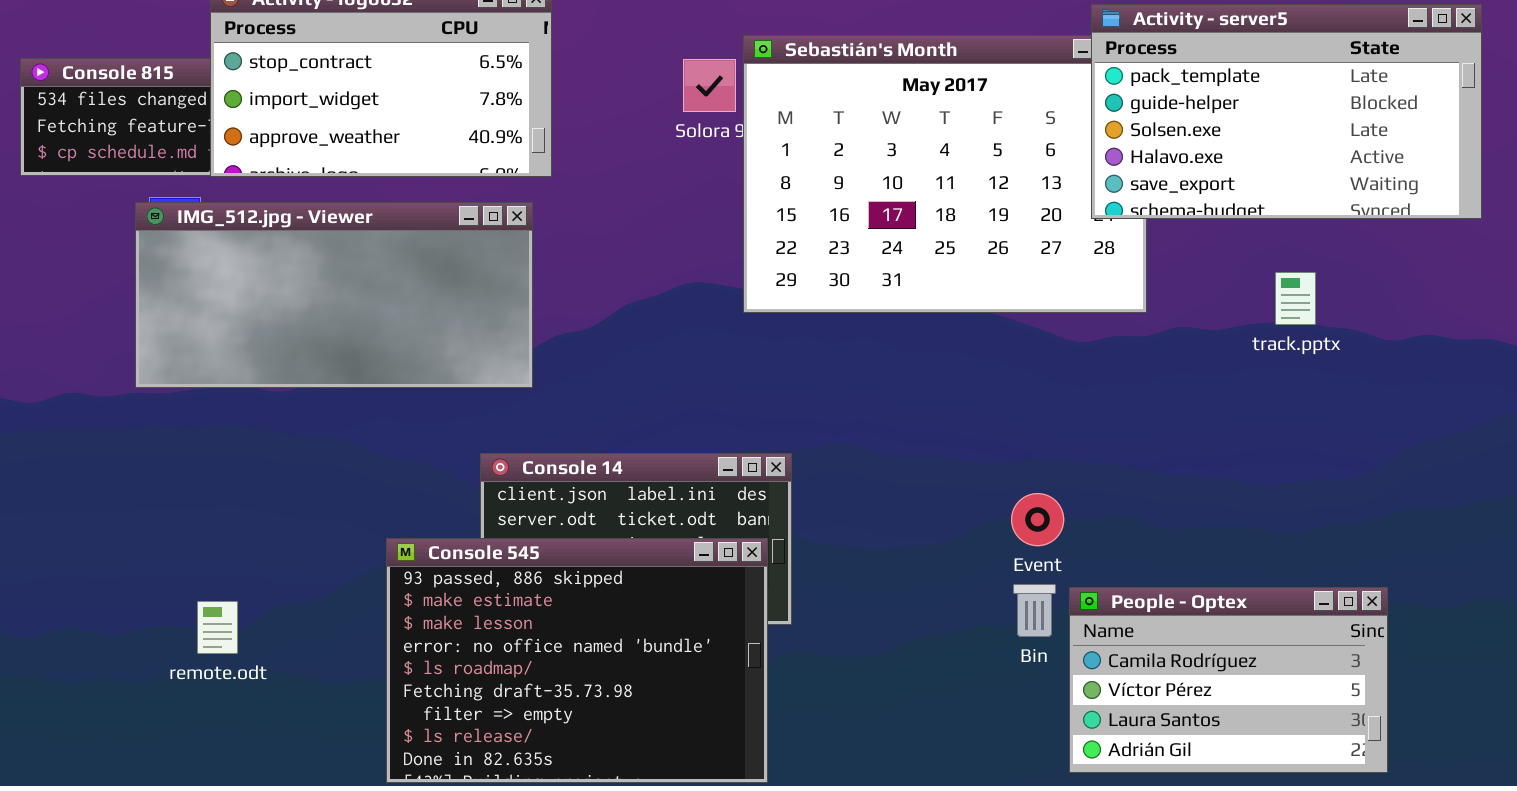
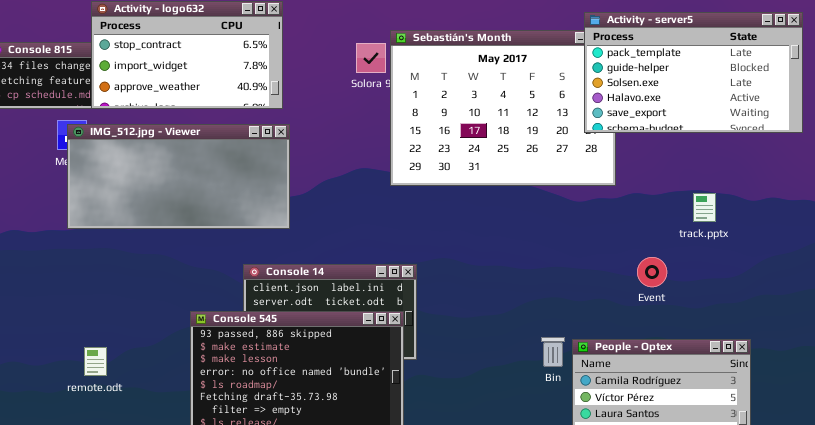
IMG_512.jpg - Viewer: [135,202,533,388] -> [67,124,290,229], moved
track.pptx: [1275,272,1316,325] -> [693,193,716,222], moved
Event: [1011,493,1064,546] -> [637,257,667,287], moved

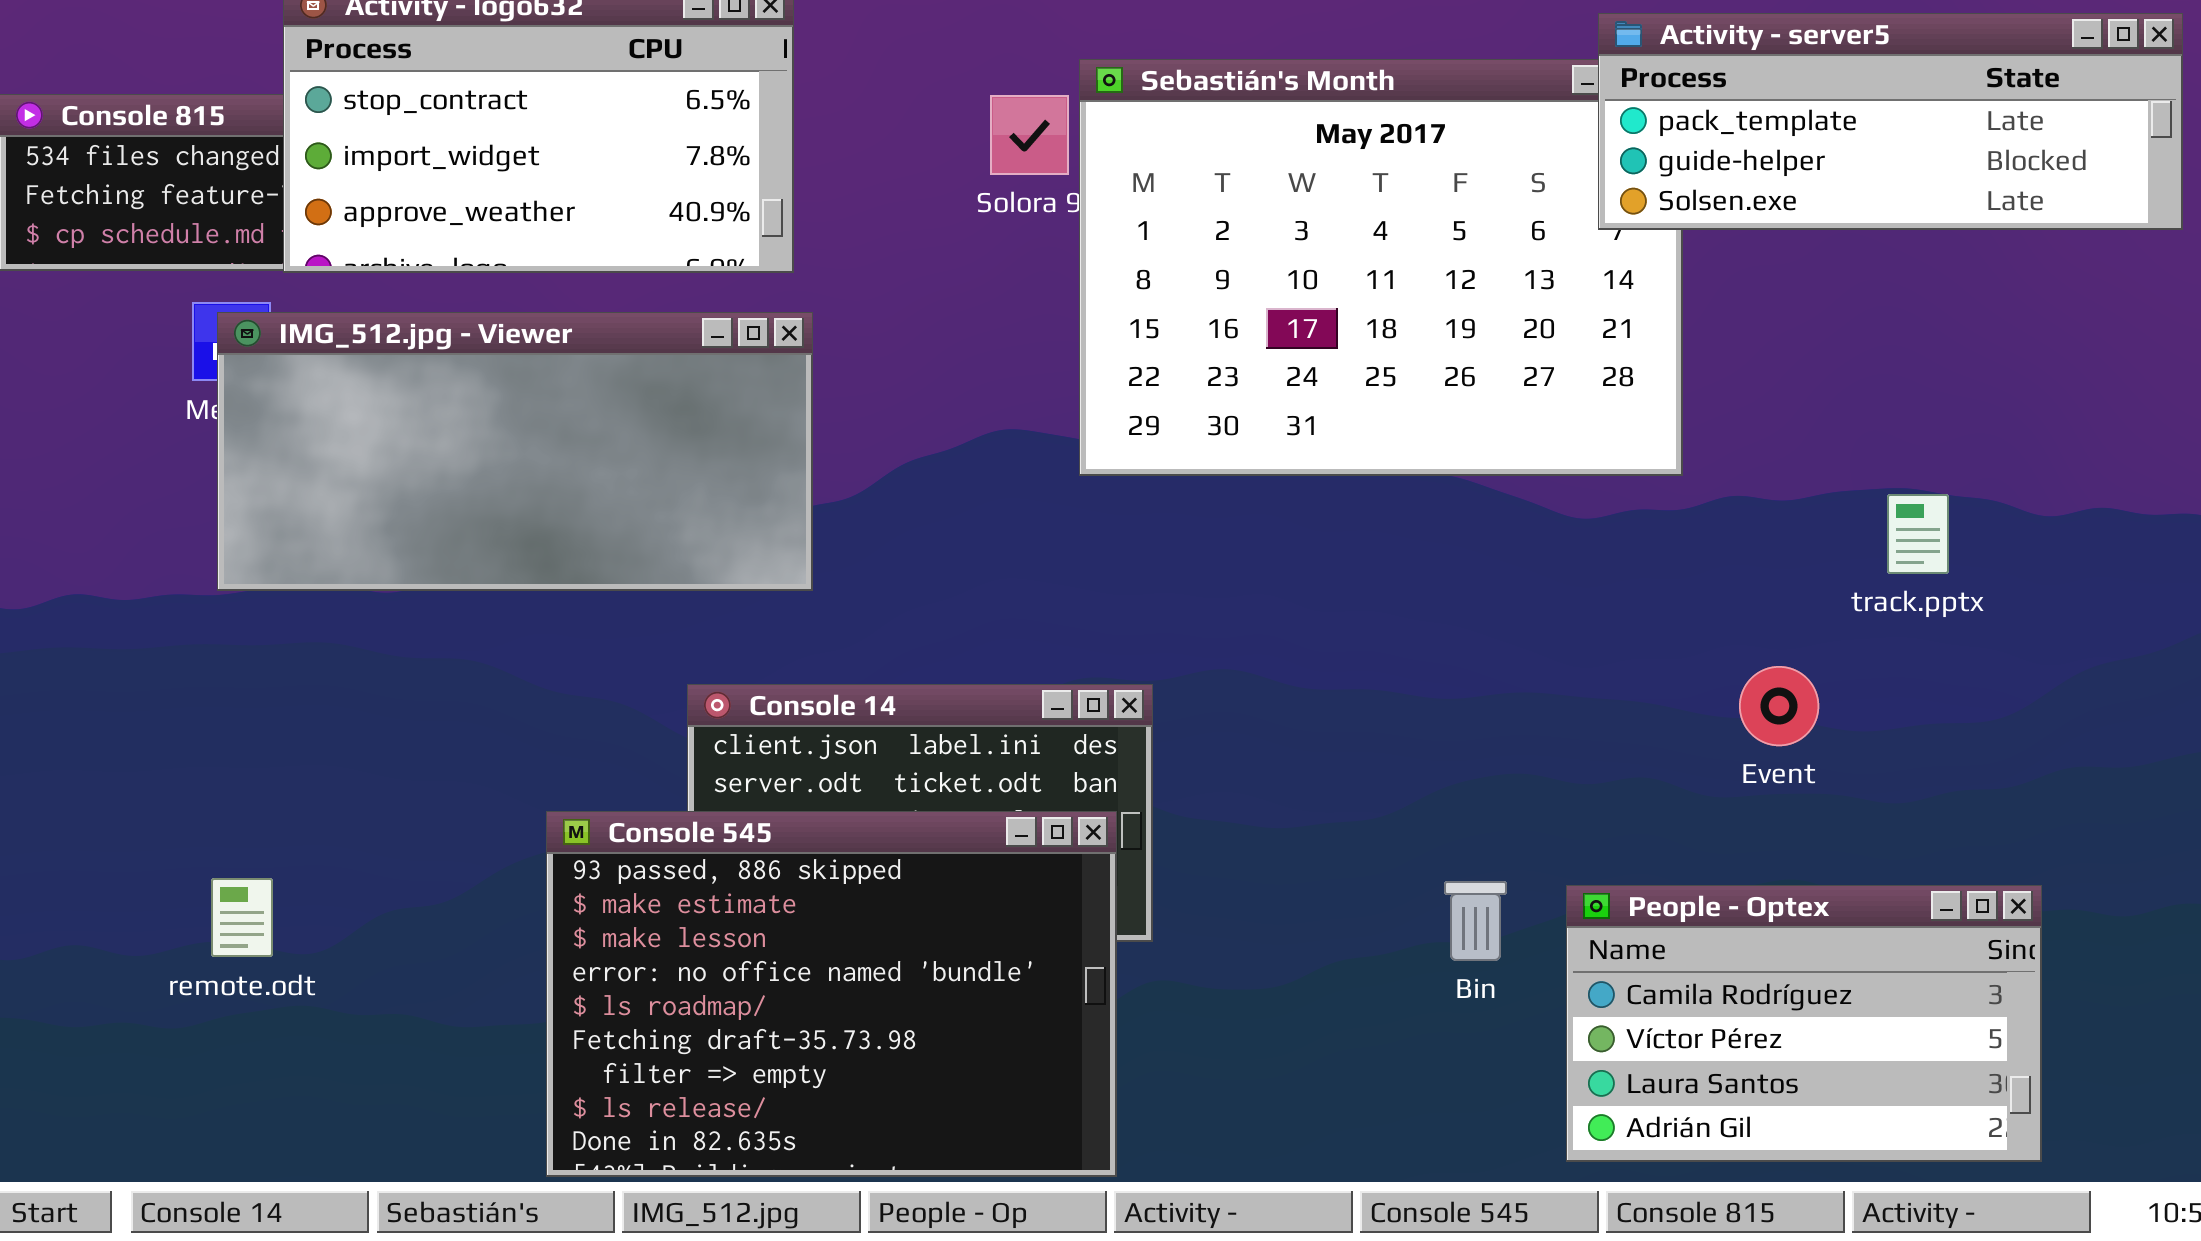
Activity - server5: [584,12,803,133] -> [1598,13,2183,230], resized
Bin: [541,337,565,367] -> [1444,881,1507,961], moved
remote.odt: [84,347,107,376] -> [211,878,273,957], moved

